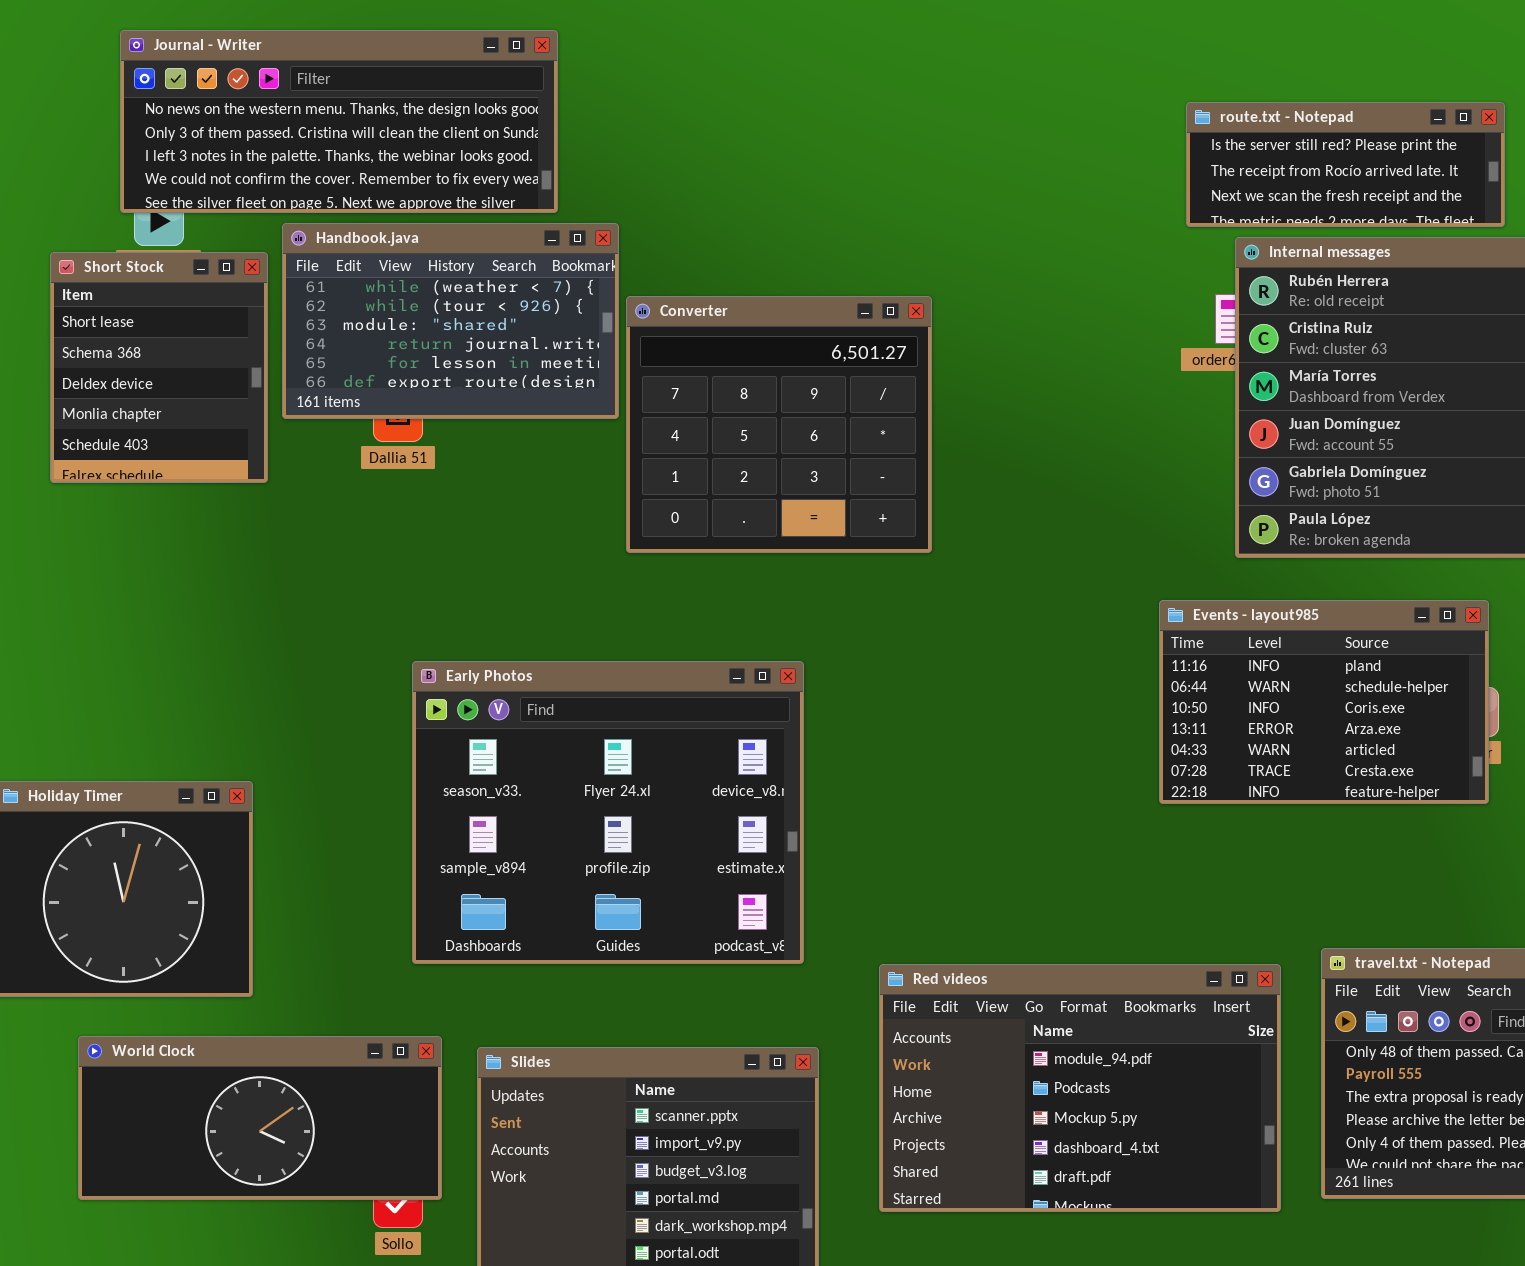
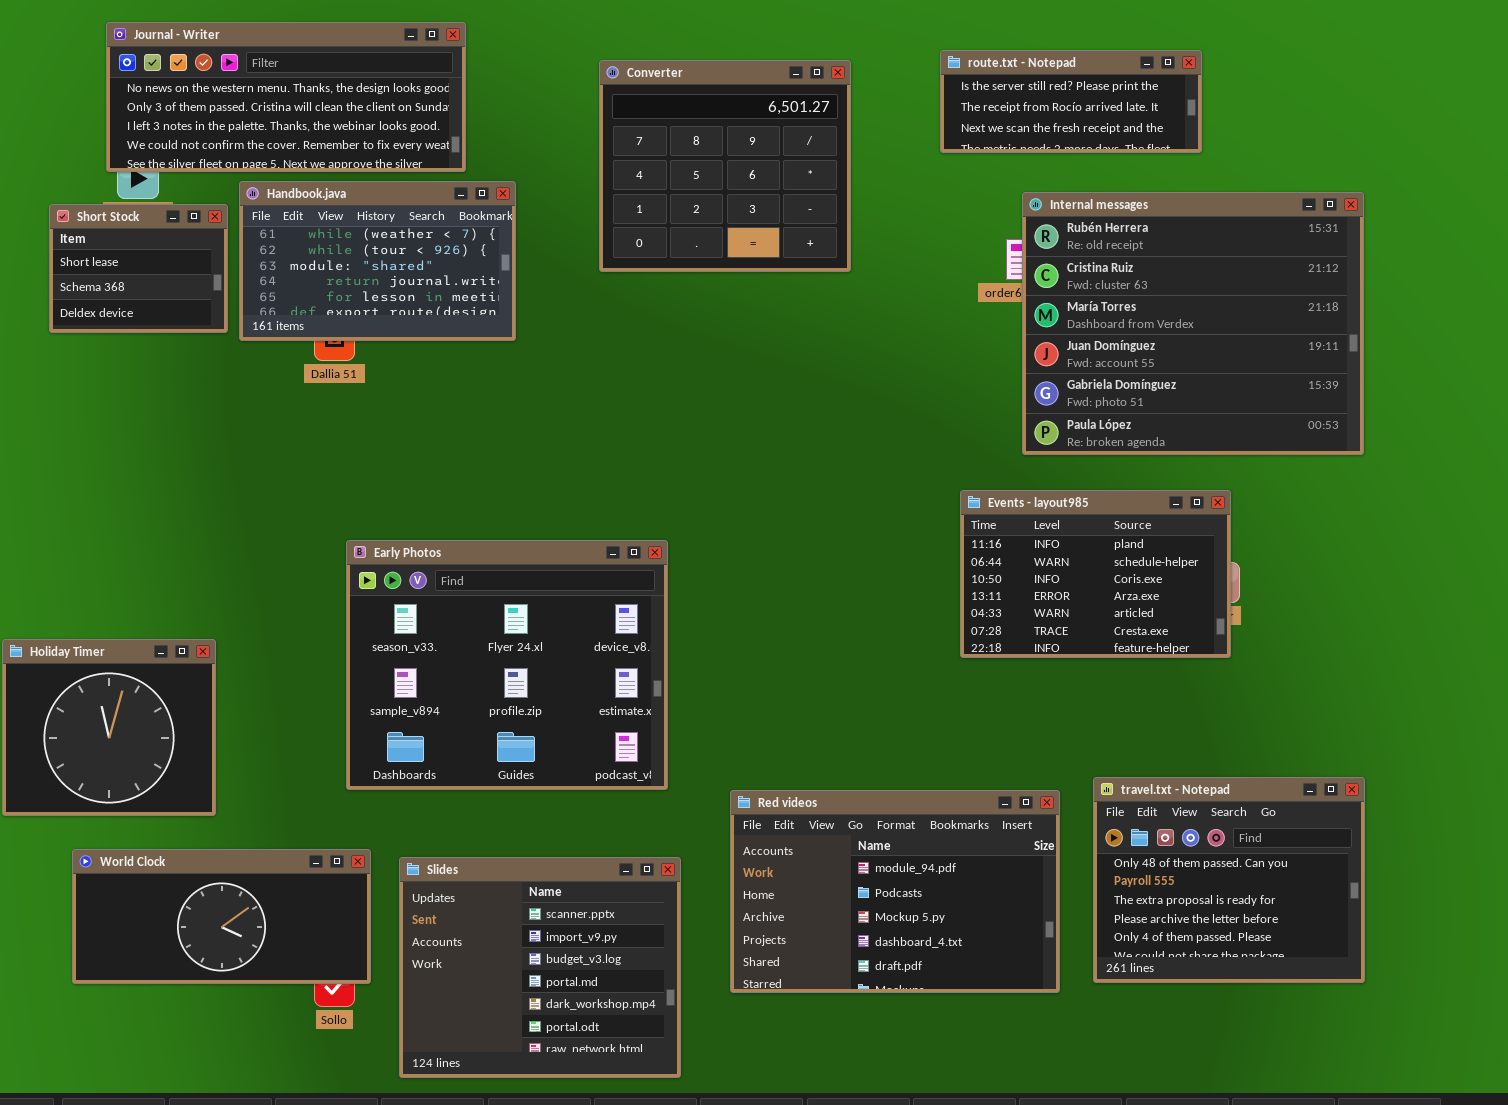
route.txt - Notepad: [1186,102,1505,227] -> [940,50,1202,153], moved
Short Stock: [50,252,268,483] -> [49,204,228,333], resized
Converter: [626,296,932,553] -> [599,60,851,272], moved

